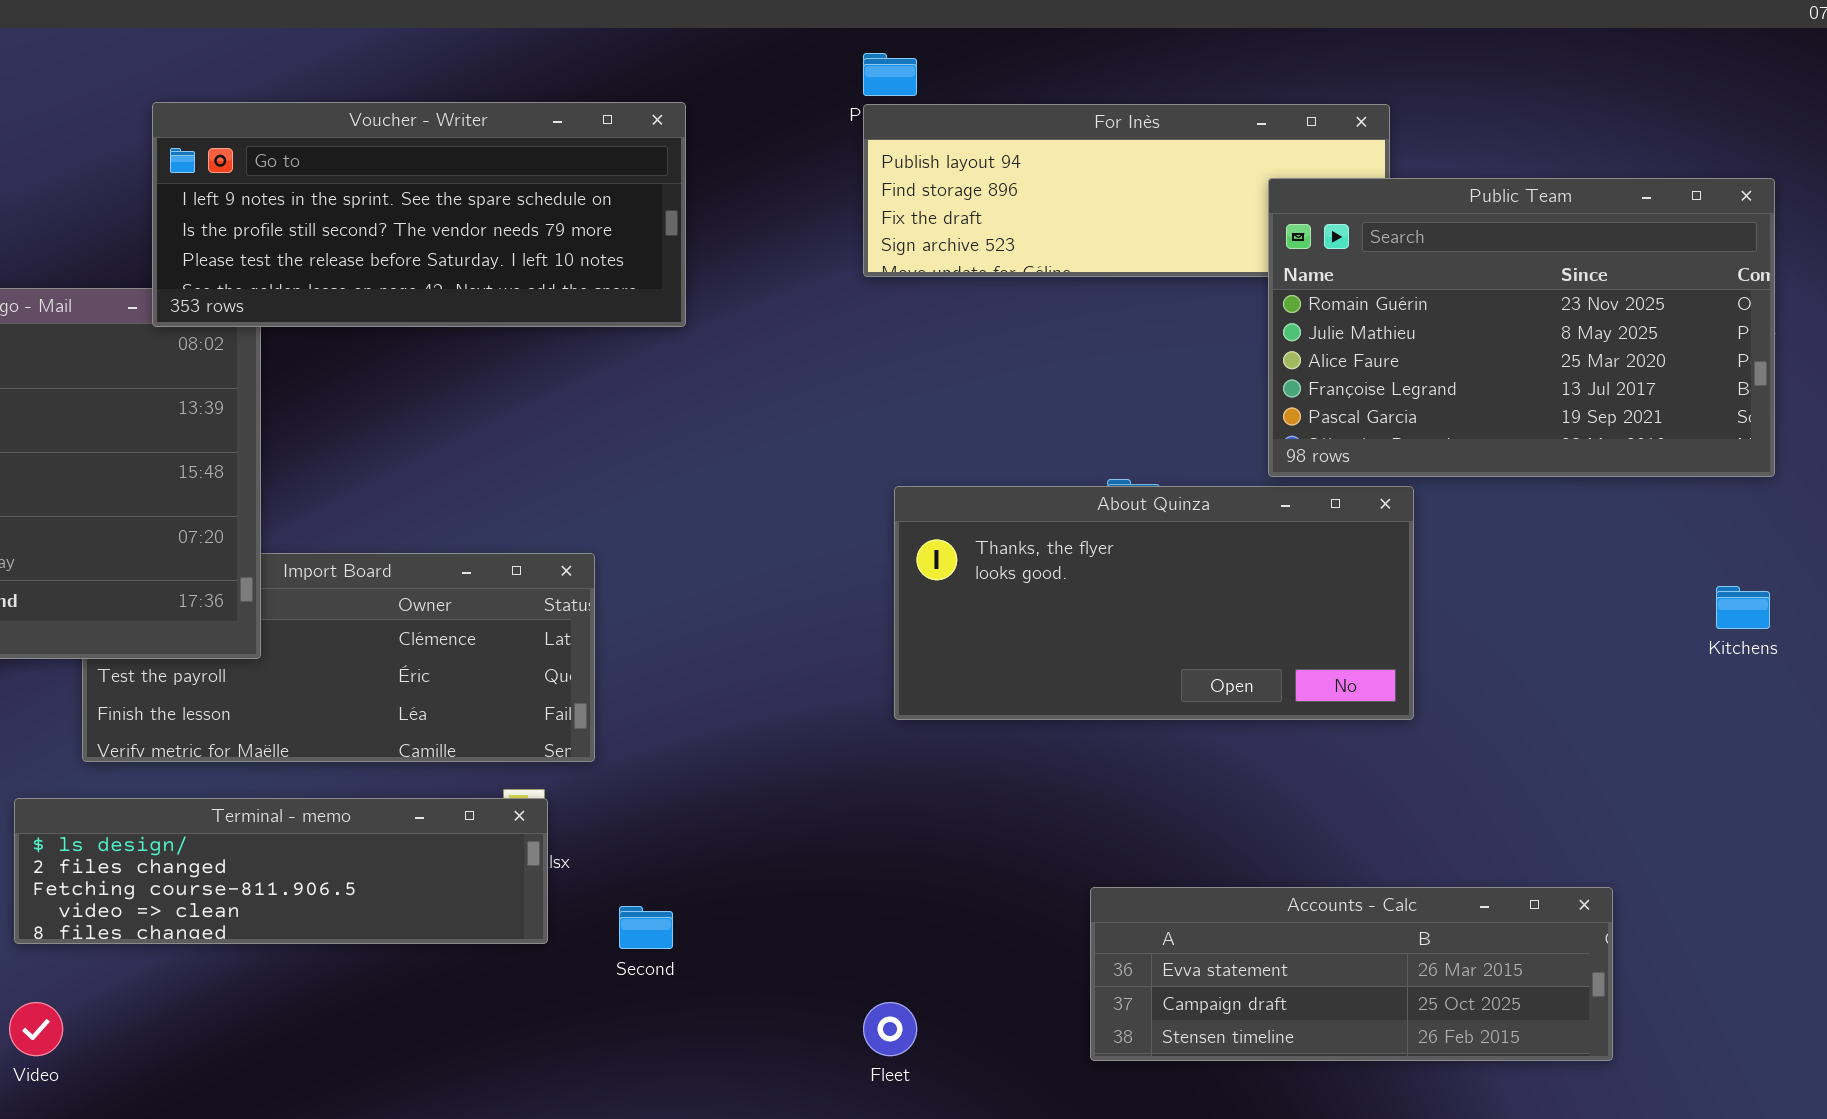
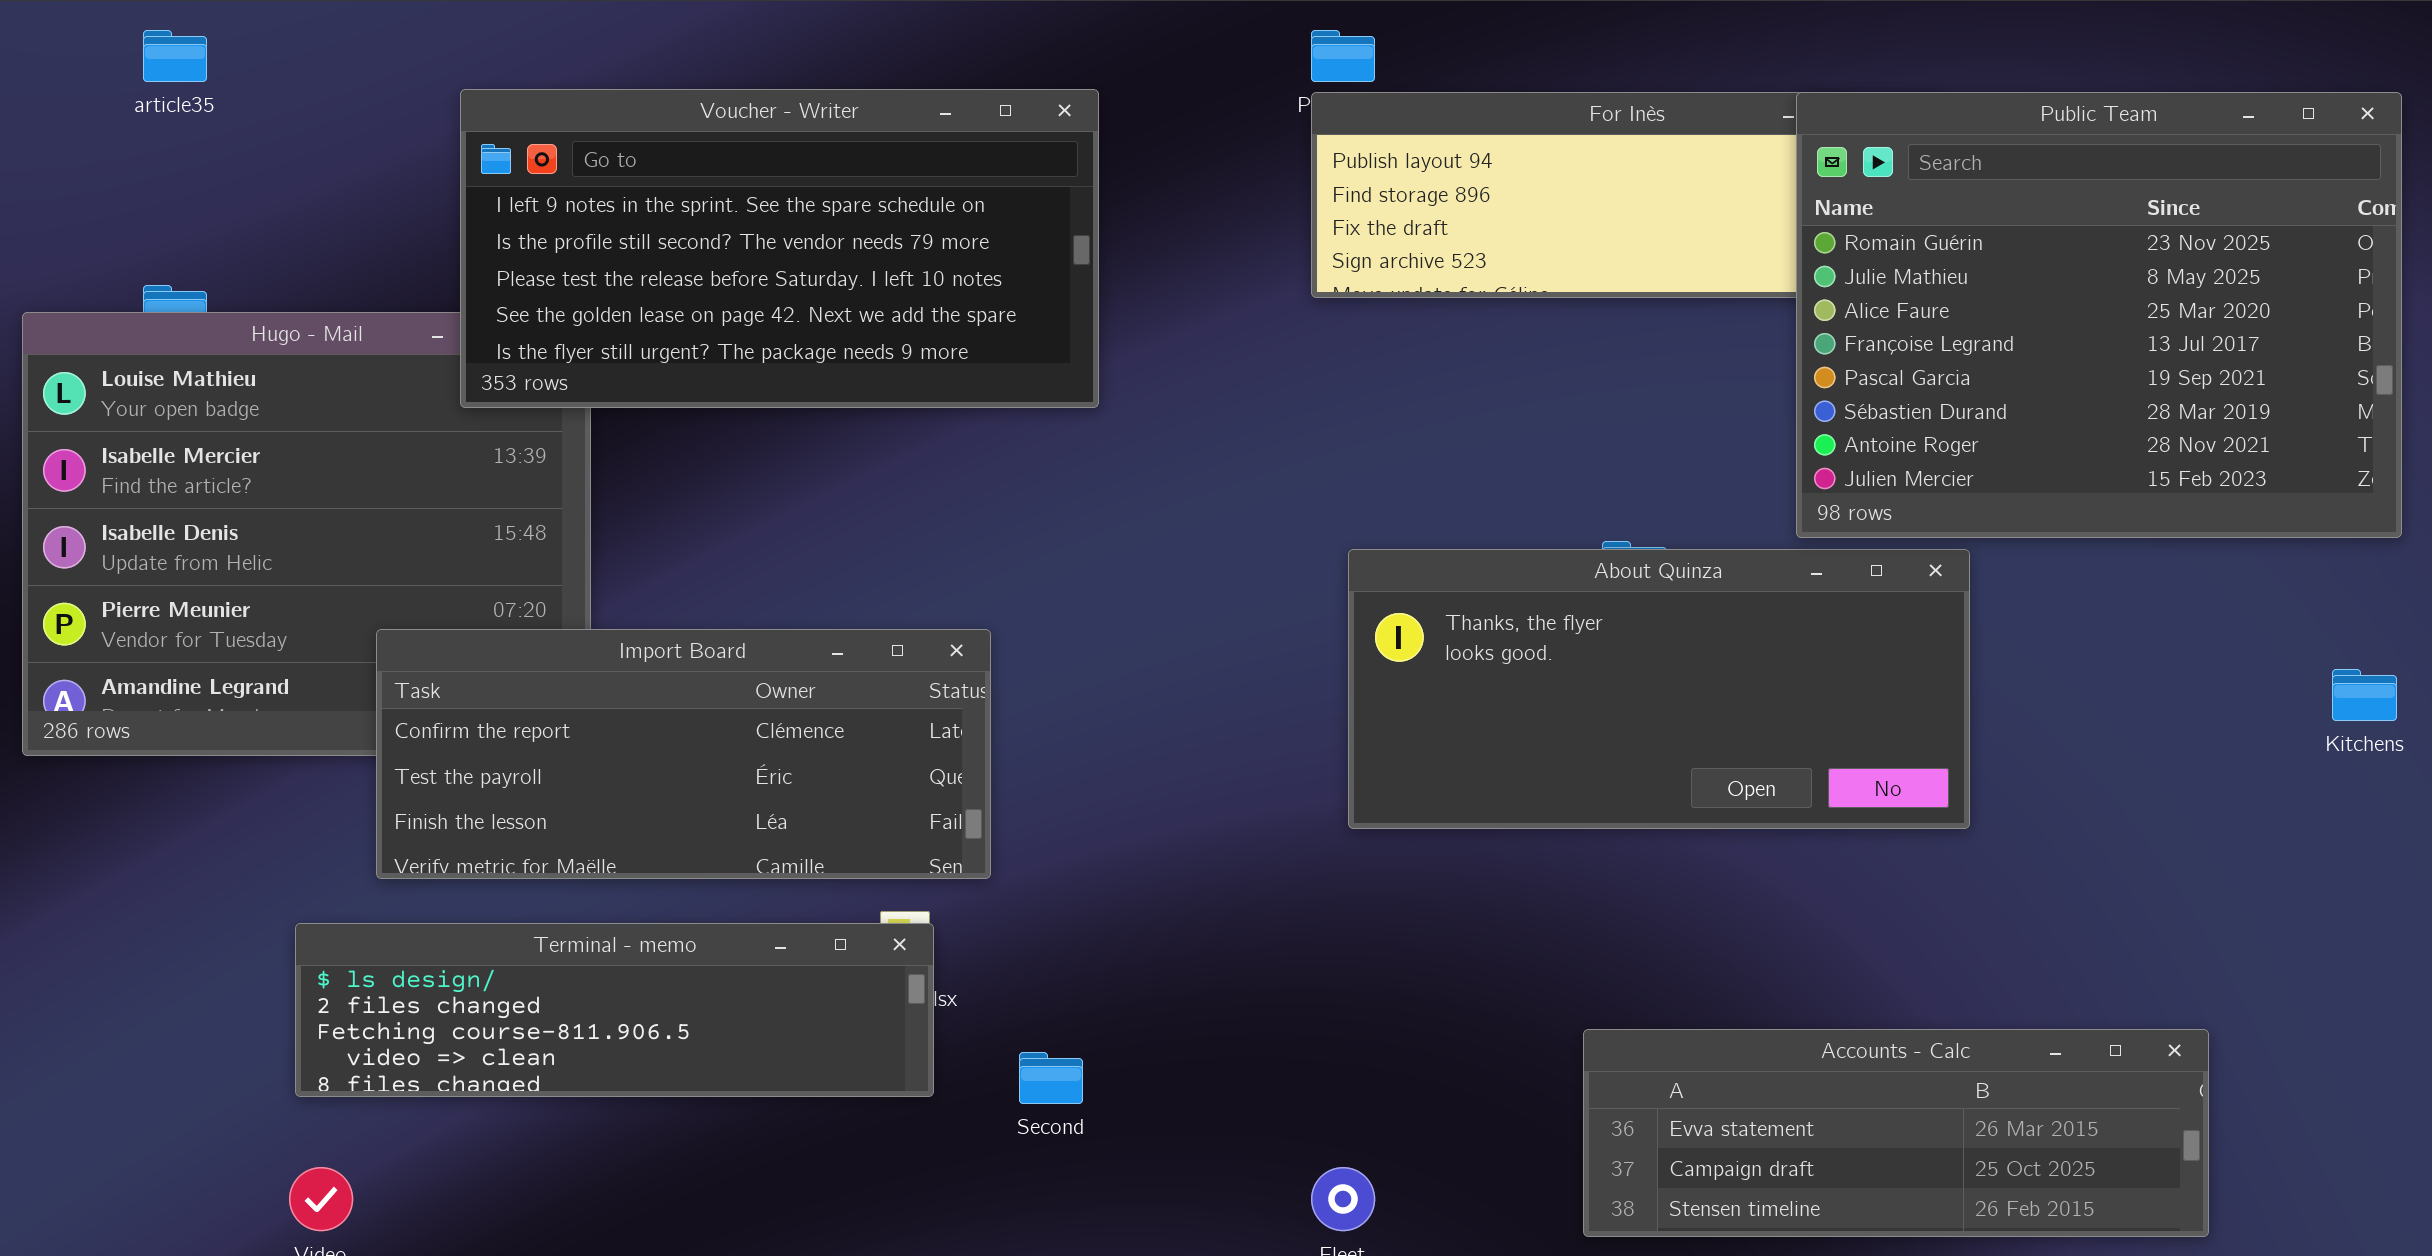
Voucher - Writer: [152,102,686,327] -> [460,89,1099,408], resized
Public Team: [1268,178,1775,477] -> [1796,92,2402,538], resized
Import Board: [82,553,595,762] -> [376,629,991,879], raised

